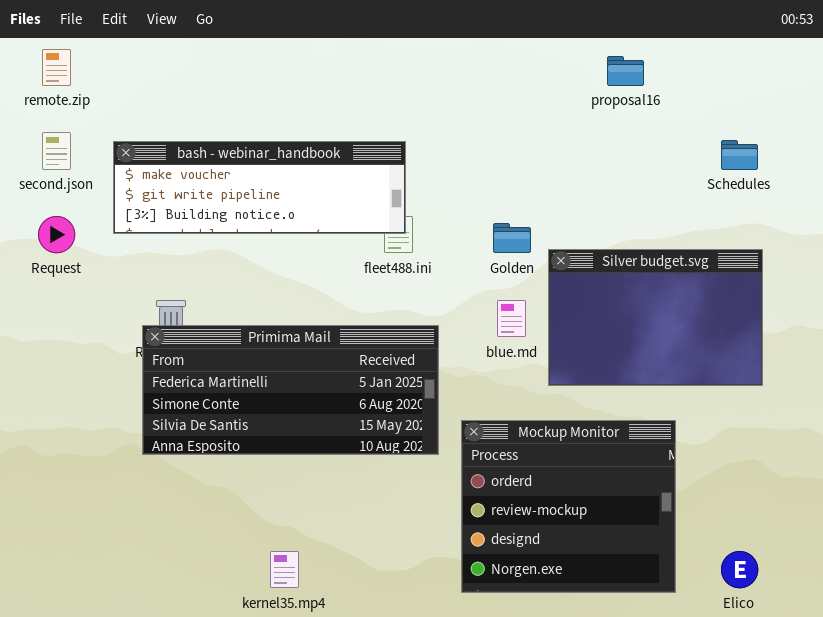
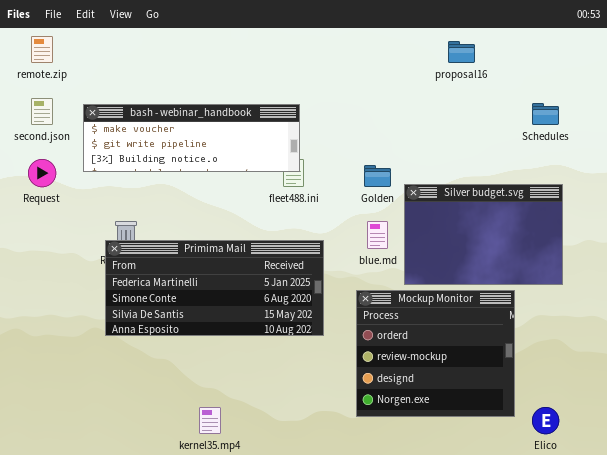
Mockup Monitor: [461,420,676,593] -> [356,290,515,417], moved

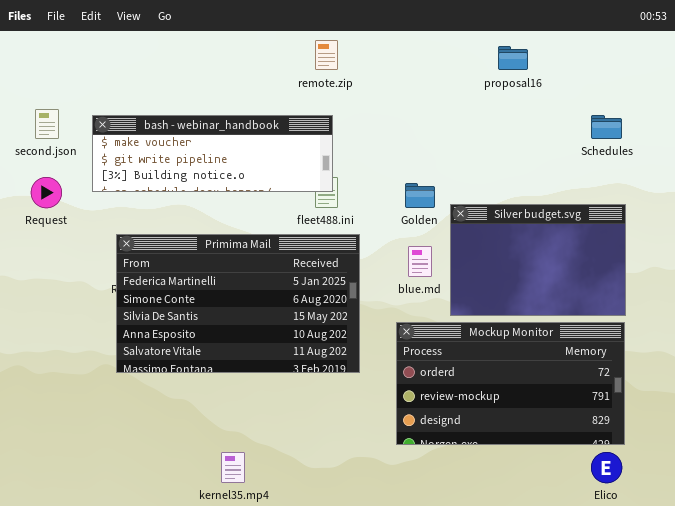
remote.zip: [31,36,53,63] -> [315,40,338,70], moved
Primima Mail: [105,240,324,336] -> [116,234,360,373], resized
Mockup Monitor: [356,290,515,417] -> [396,322,625,445], resized

